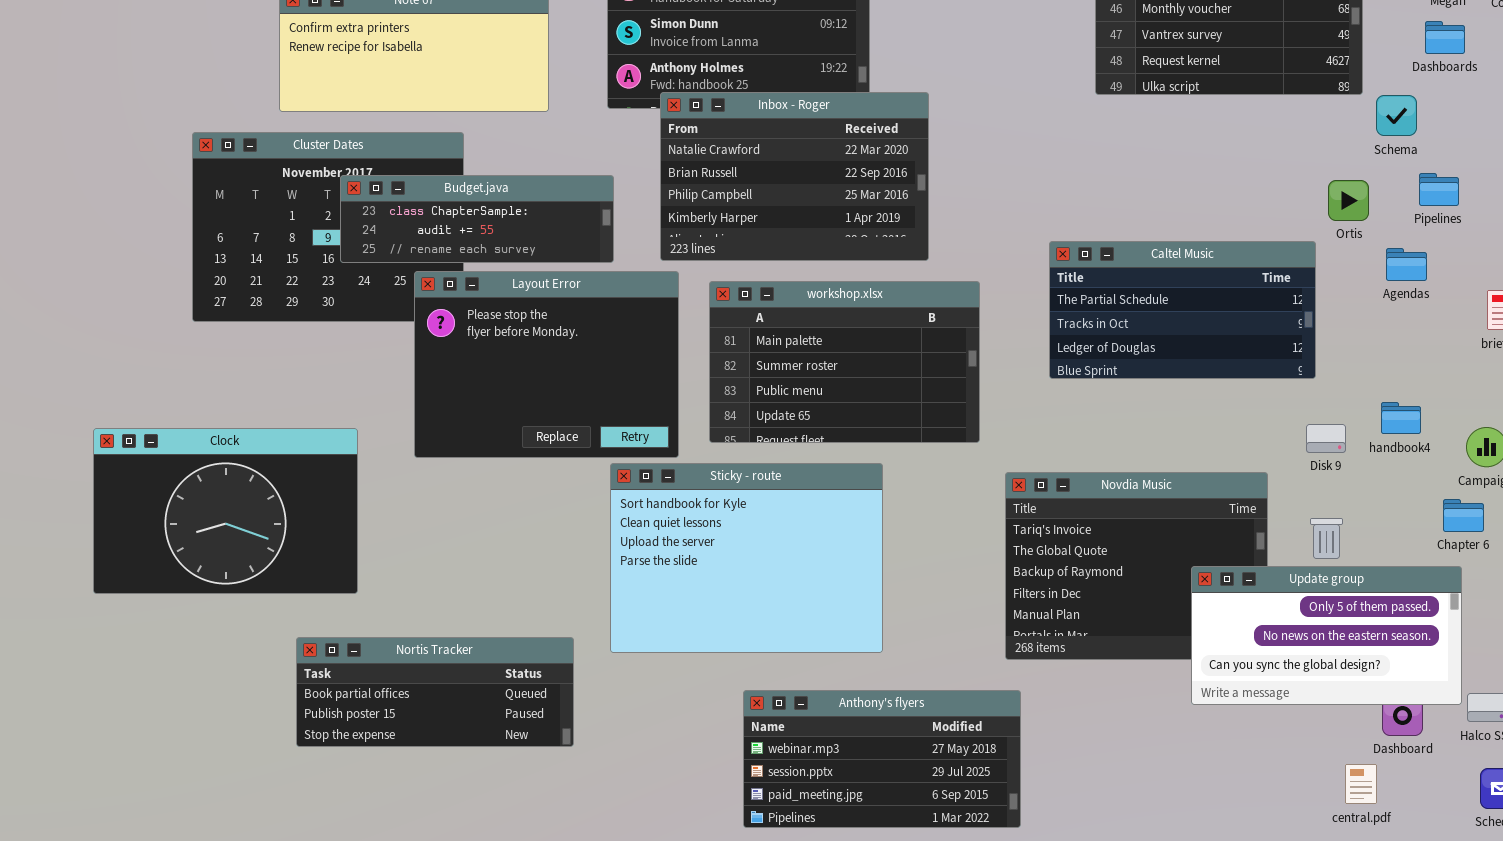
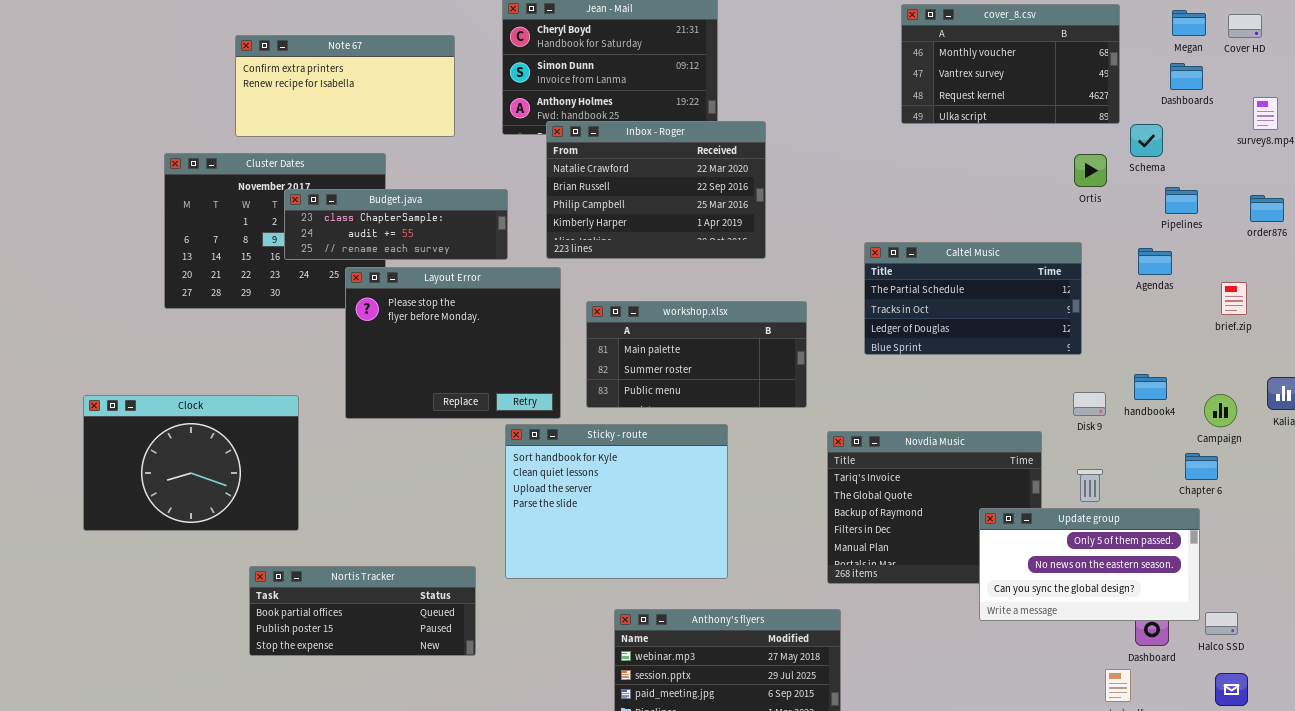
Ortis: [1328,180,1369,221] -> [1074,154,1107,187], moved
workshop.xlsx: [709,281,980,443] -> [586,301,807,408], resized

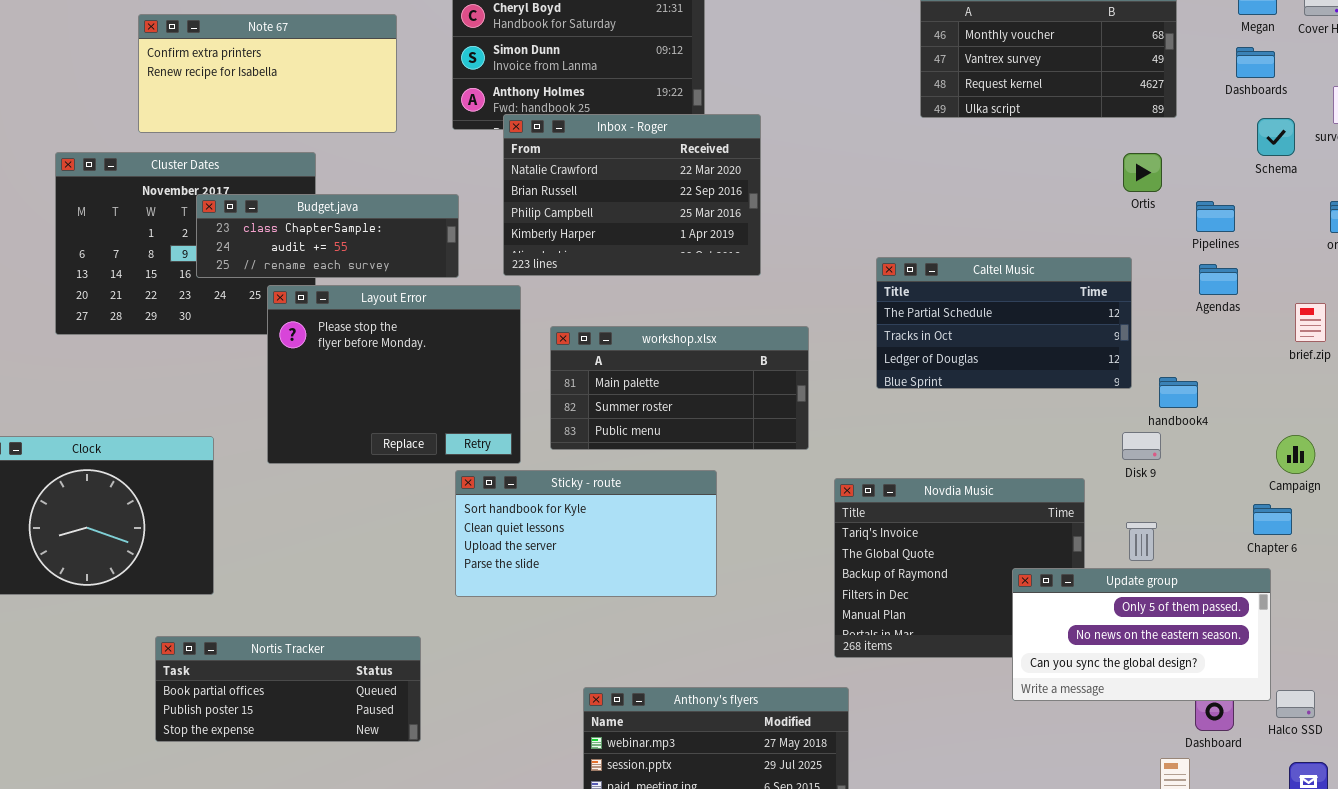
Schema: [1130,124,1163,157] -> [1257,118,1295,156], moved
Pipelines: [1165,187,1198,214] -> [1196,201,1235,232], moved
handbook4: [1134,374,1167,400] -> [1159,377,1198,408], moved
Sticky - route: [505,424,728,579] -> [455,470,717,597], resized

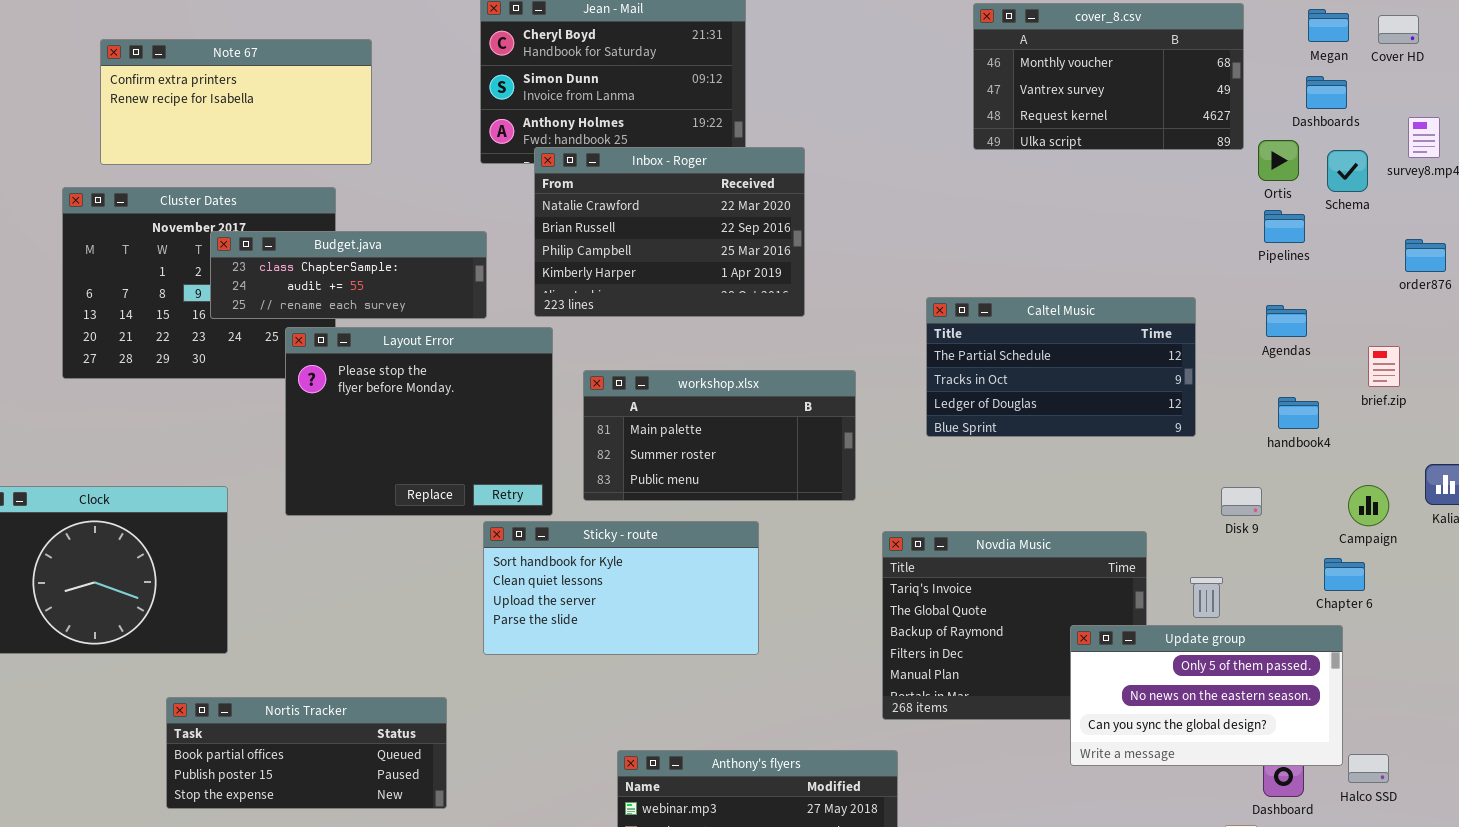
Note 67: [138,14,397,133] -> [100,39,372,165], moved
Ortis: [1123,153,1162,192] -> [1258,140,1299,181], moved
Pipelines: [1196,201,1235,232] -> [1264,210,1305,243], moved
handbook4: [1159,377,1198,408] -> [1278,397,1319,429], moved
Disk 9: [1122,432,1161,460] -> [1221,487,1262,516], moved

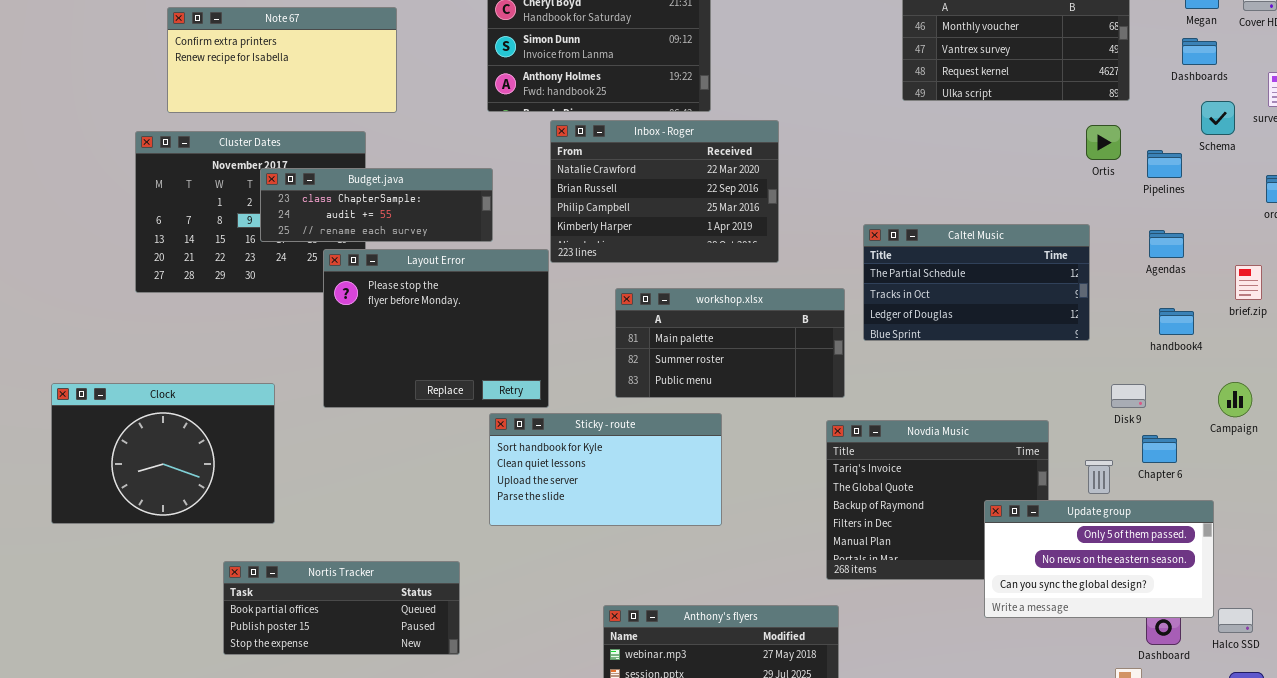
Ortis: [1258,140,1299,181] -> [1086,125,1121,160], moved
Inbox - Roger: [534,147,805,317] -> [550,120,779,263], moved
workshop.xlsx: [583,370,856,501] -> [615,288,845,398], moved
Chapter 6: [1324,558,1365,591] -> [1142,435,1177,463], moved

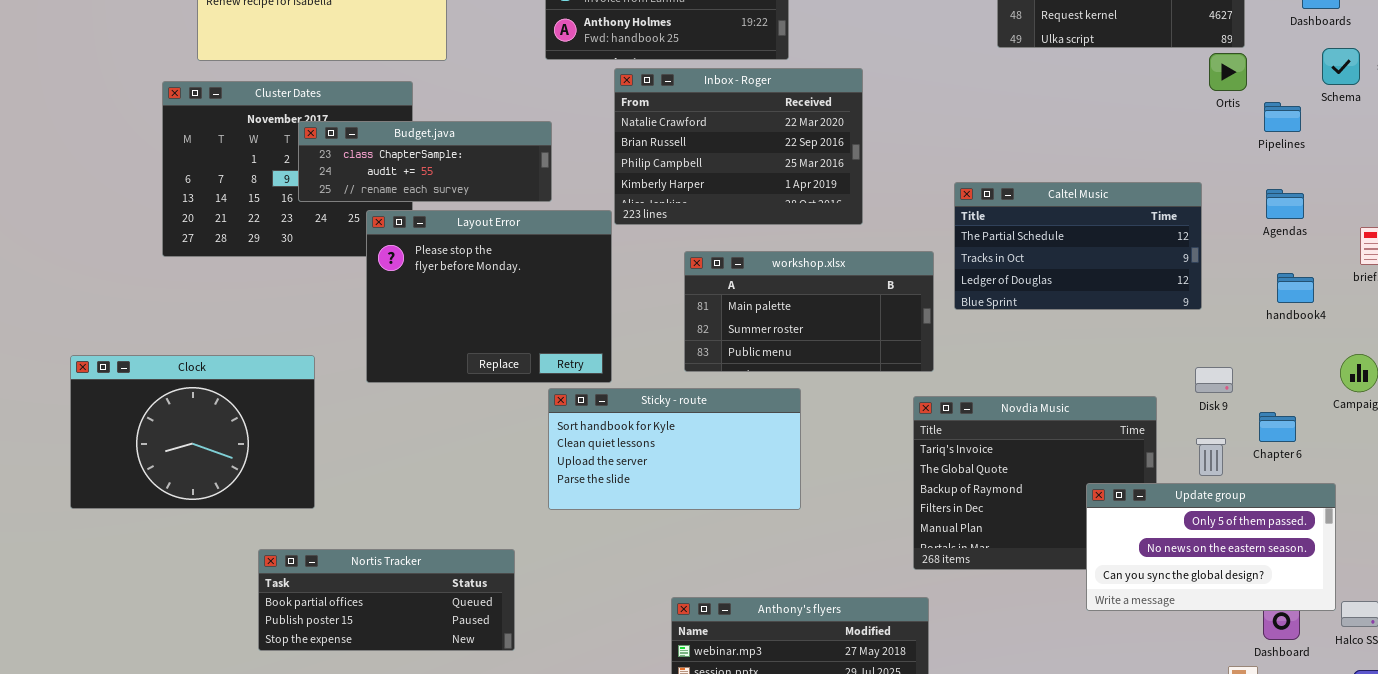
Ortis: [1086,125,1121,160] -> [1209,53,1247,91], moved
Disk 9: [1111,384,1146,408] -> [1195,367,1233,393], moved

